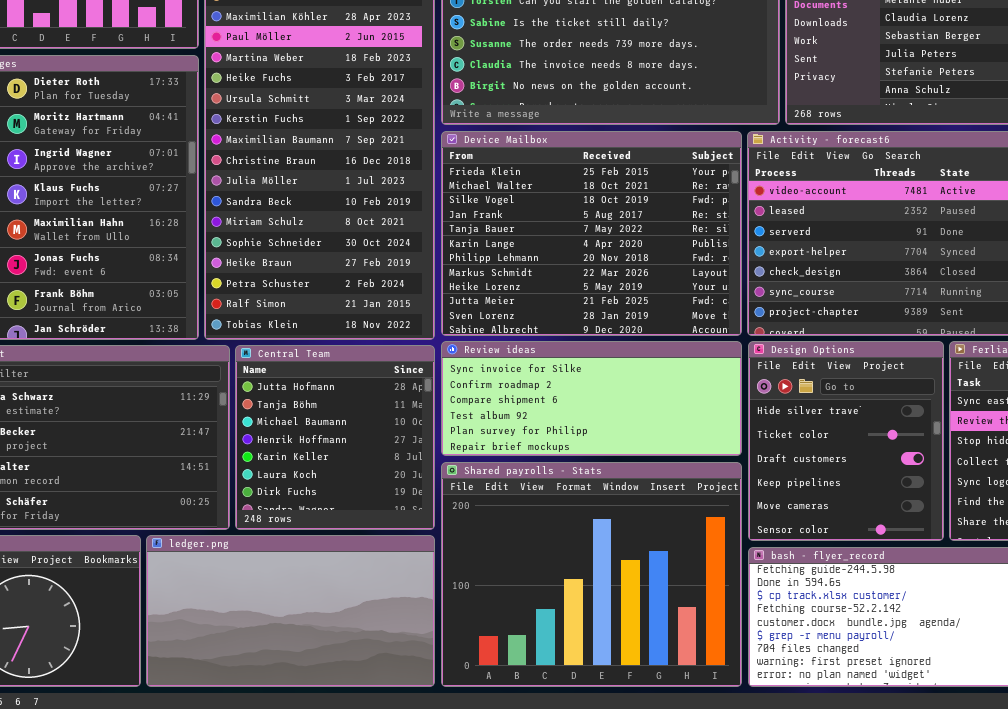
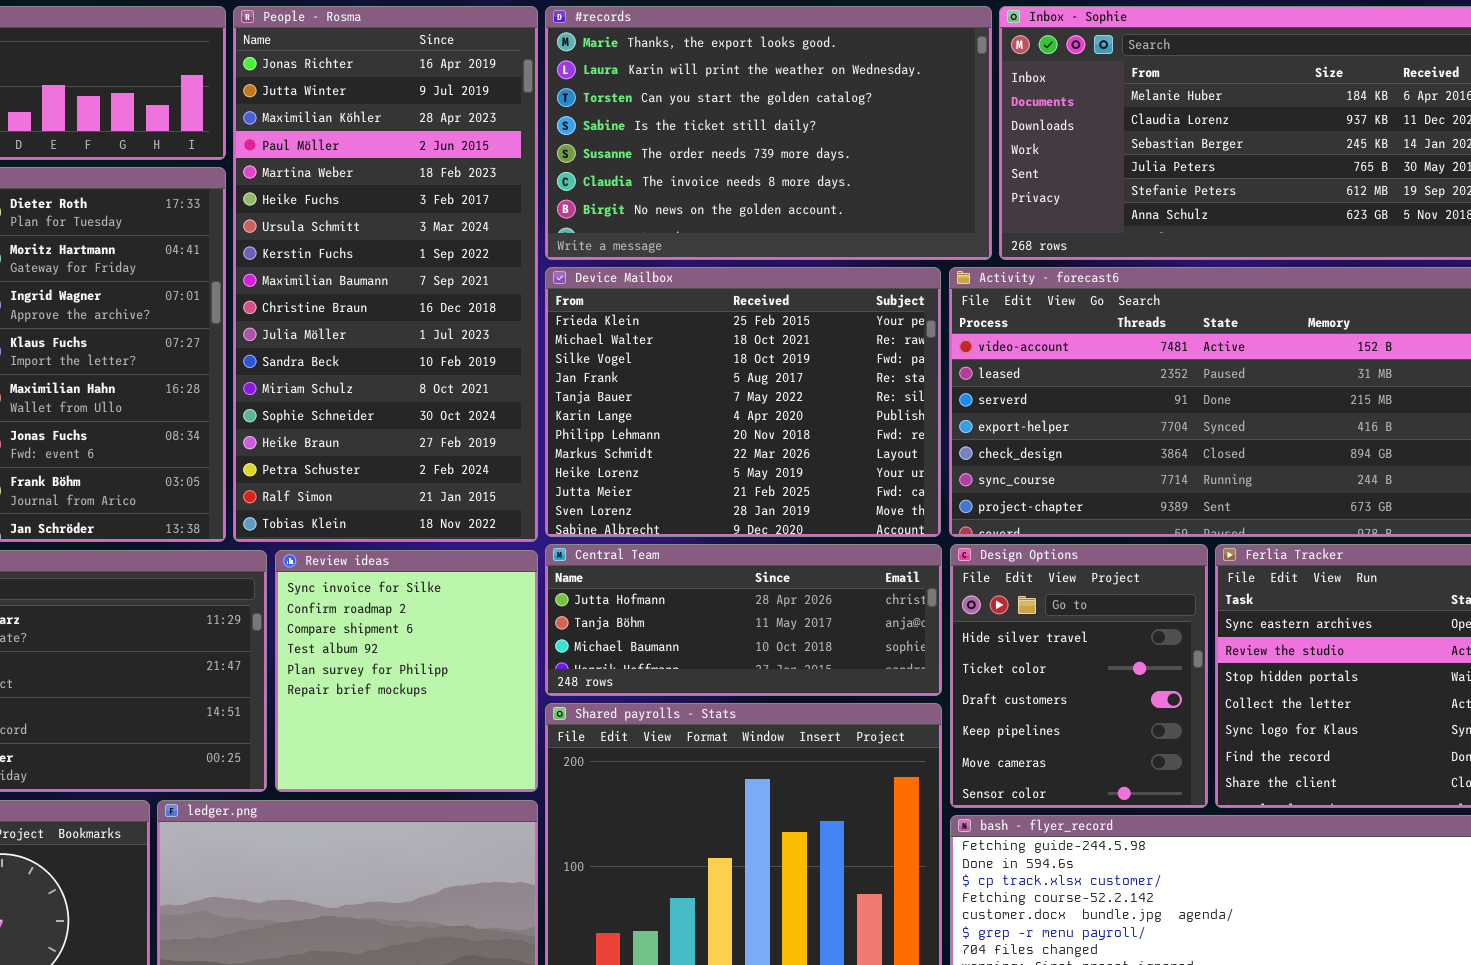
Review ideas: [441,341,742,456] -> [275,550,538,792], moved, resized
Central Team: [235,345,435,530] -> [545,544,942,696], moved, resized

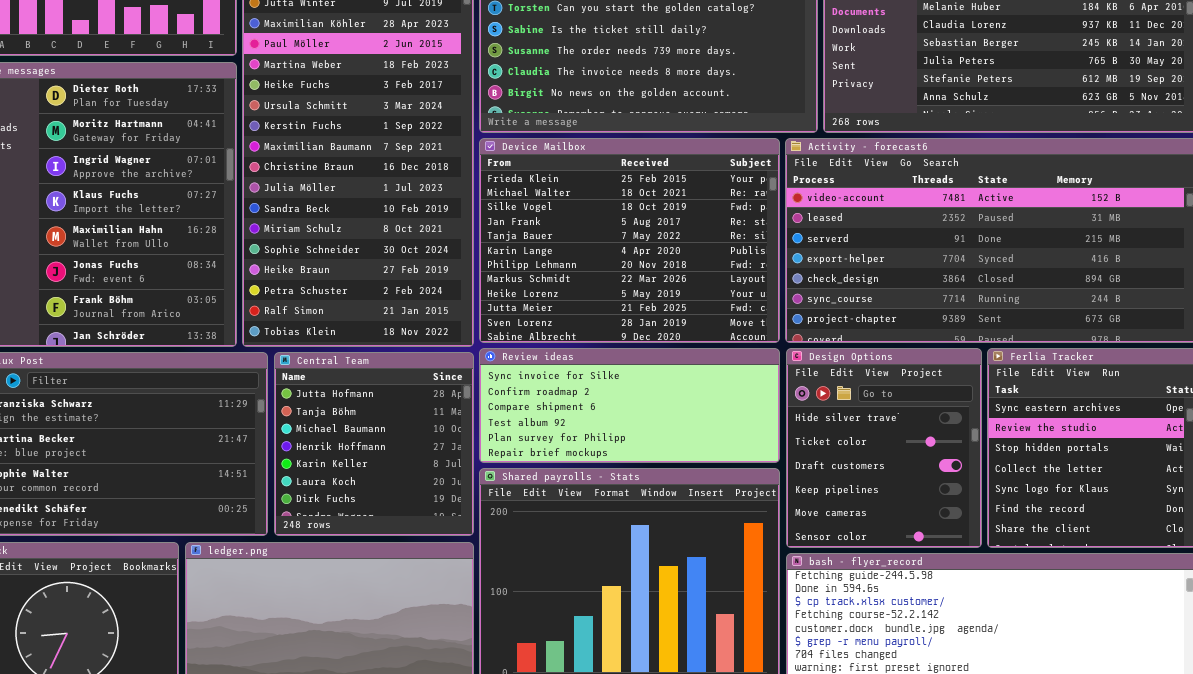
Central Team: [545,544,942,696] -> [274,352,474,536], moved, resized
Review ideas: [275,550,538,792] -> [479,348,780,463], moved, resized

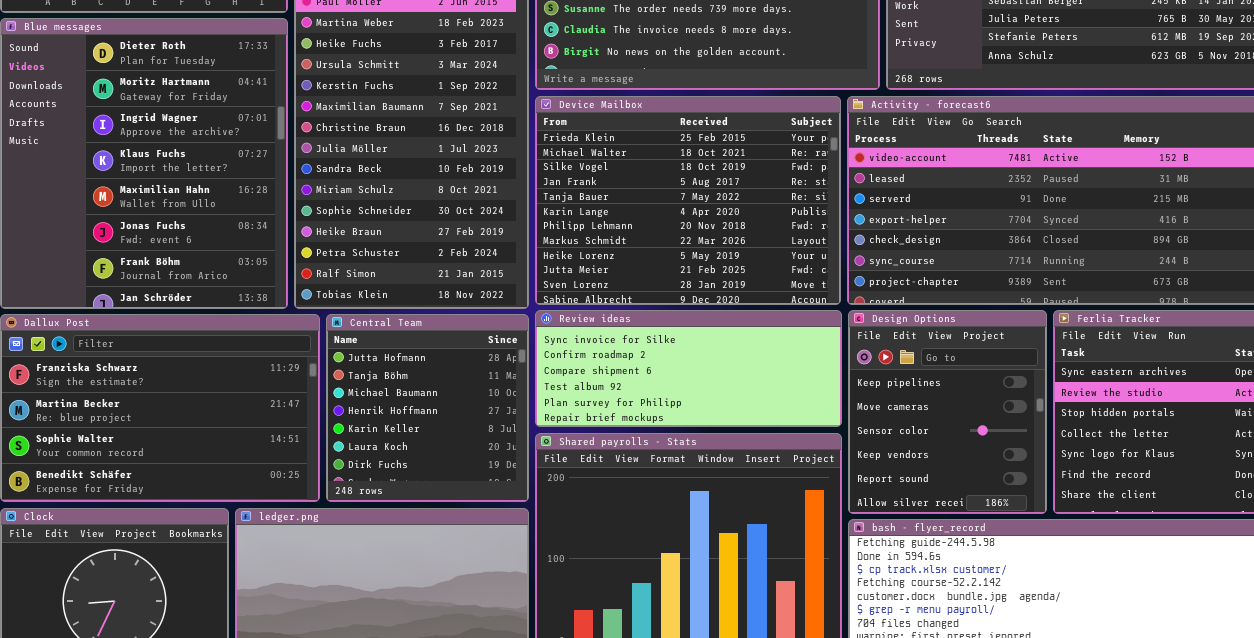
Design Options: [786,348,982,548] -> [848,310,1047,514], scrolled down 3 rows

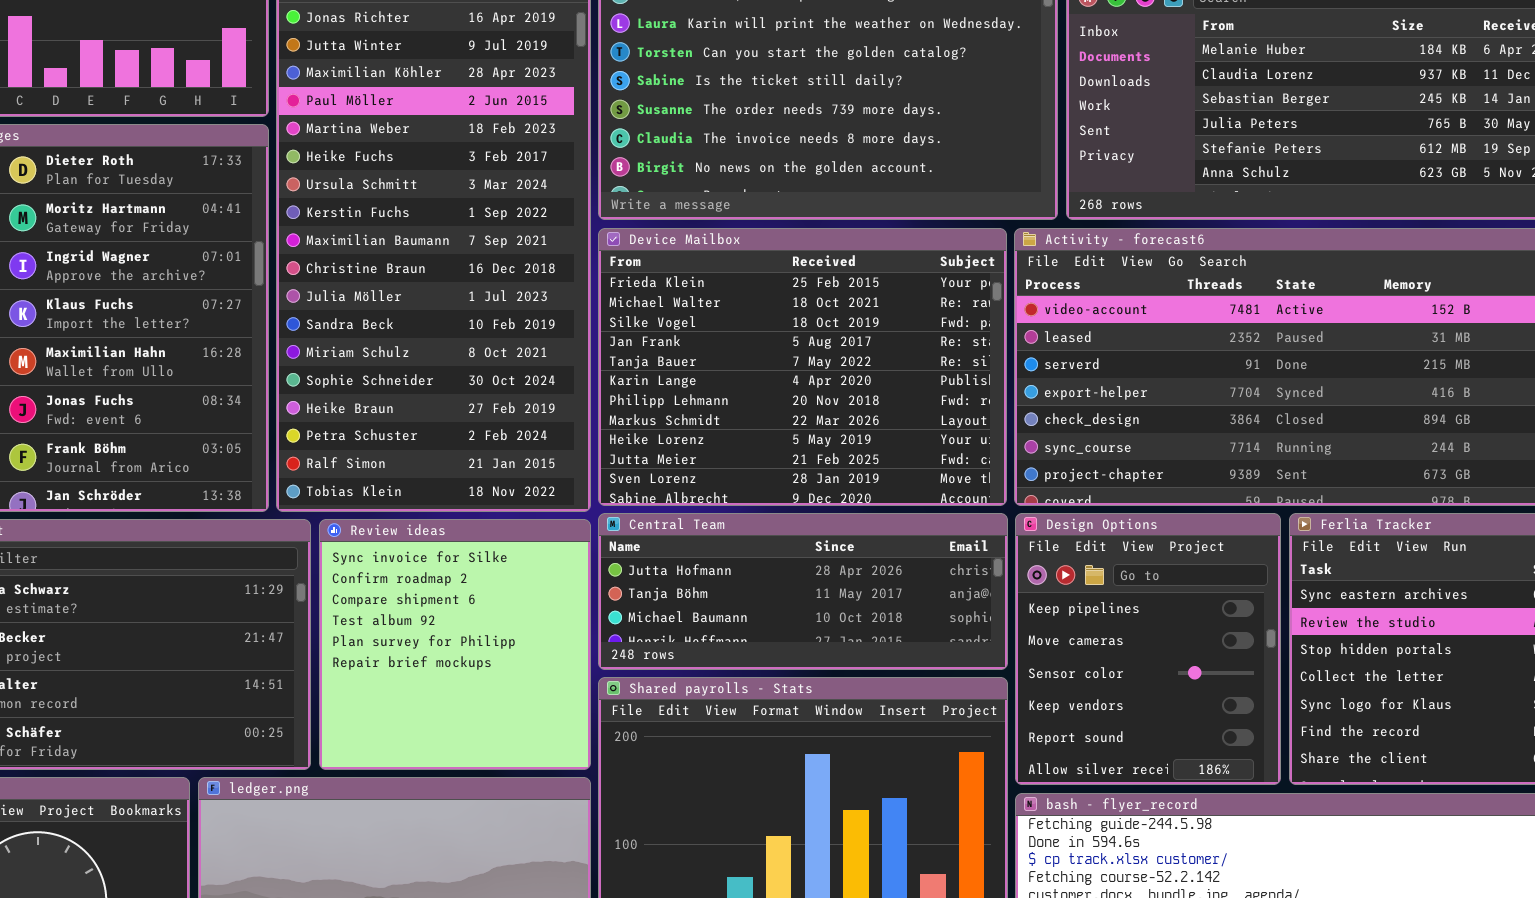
Review ideas: [535,310,842,427] -> [319,519,591,770], moved, resized
Central Team: [326,314,529,502] -> [598,513,1008,670], moved, resized

